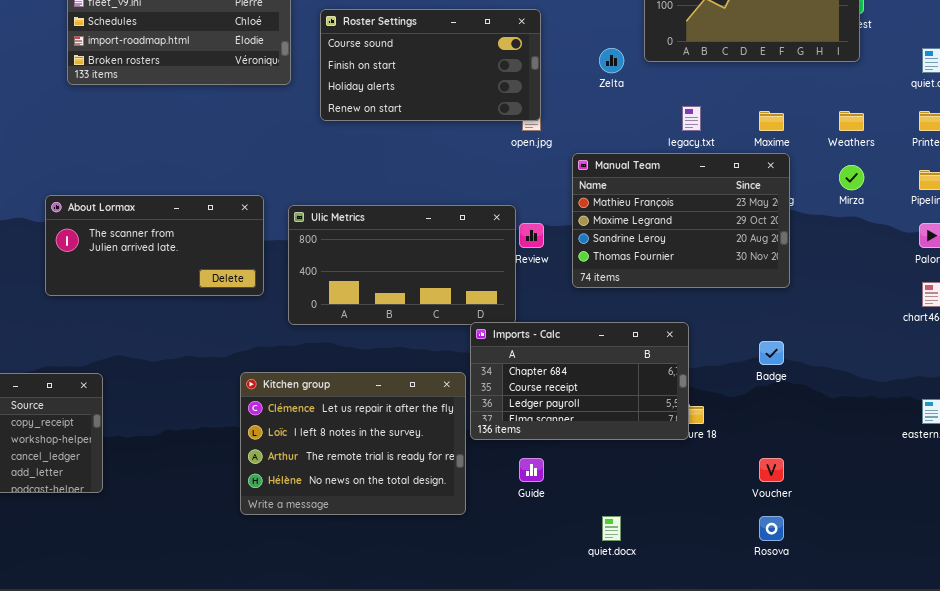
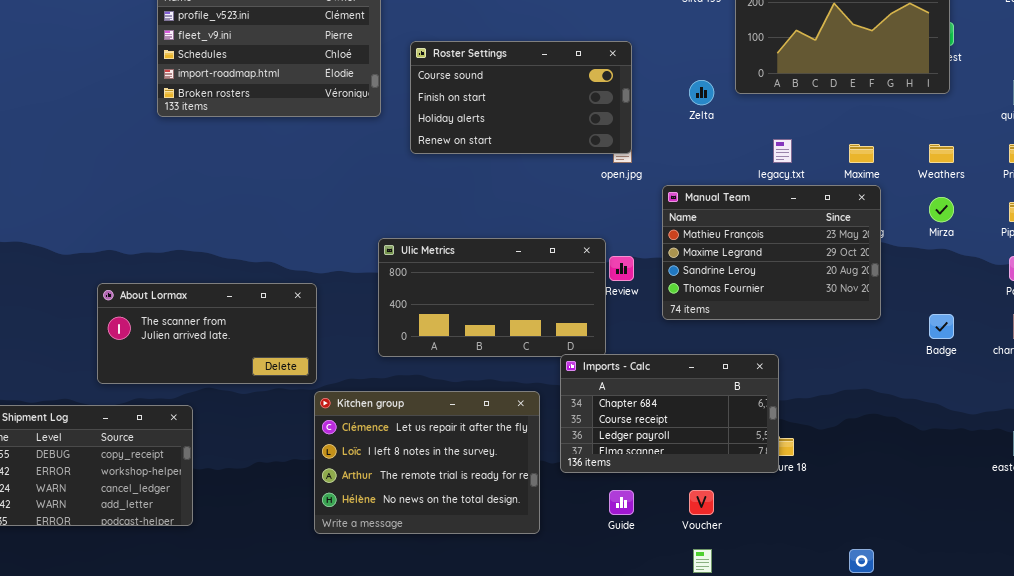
About Lormax: [45,195,264,296] -> [97,283,317,384], moved
Badge: [759,341,784,365] -> [929,314,954,339], moved
Kitchen group: [240,372,466,515] -> [314,391,540,534], moved
Voucher: [759,458,784,482] -> [689,490,714,515], moved

